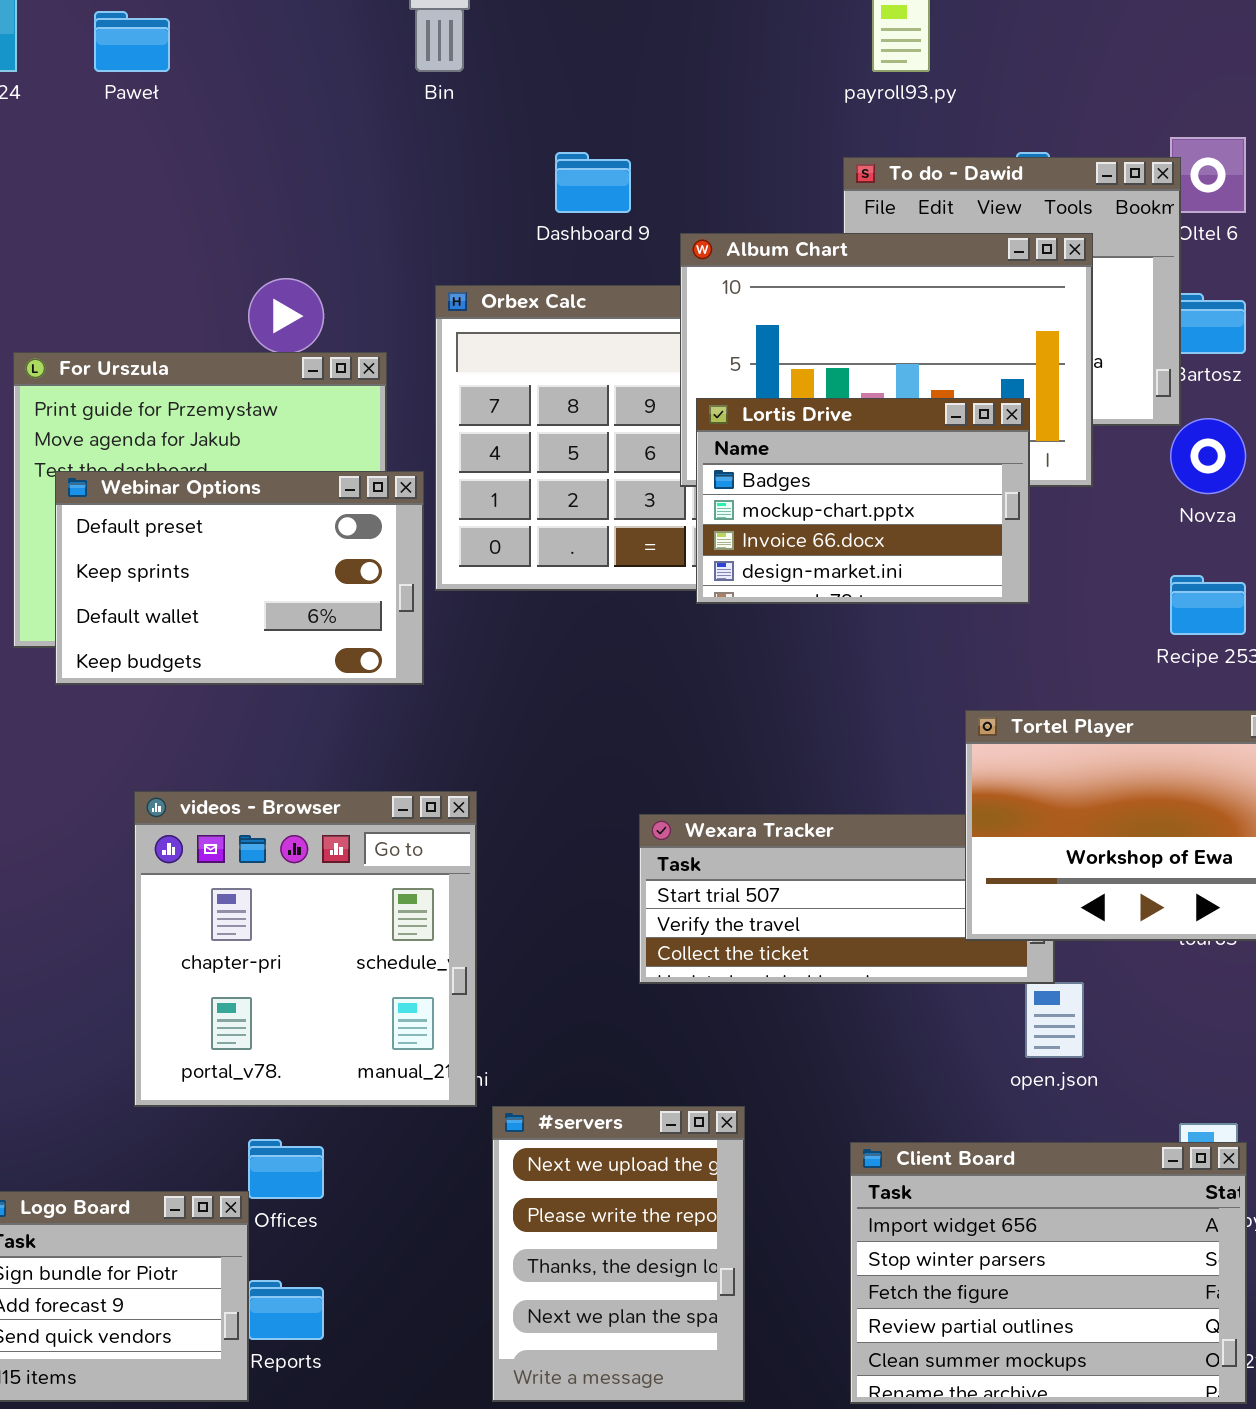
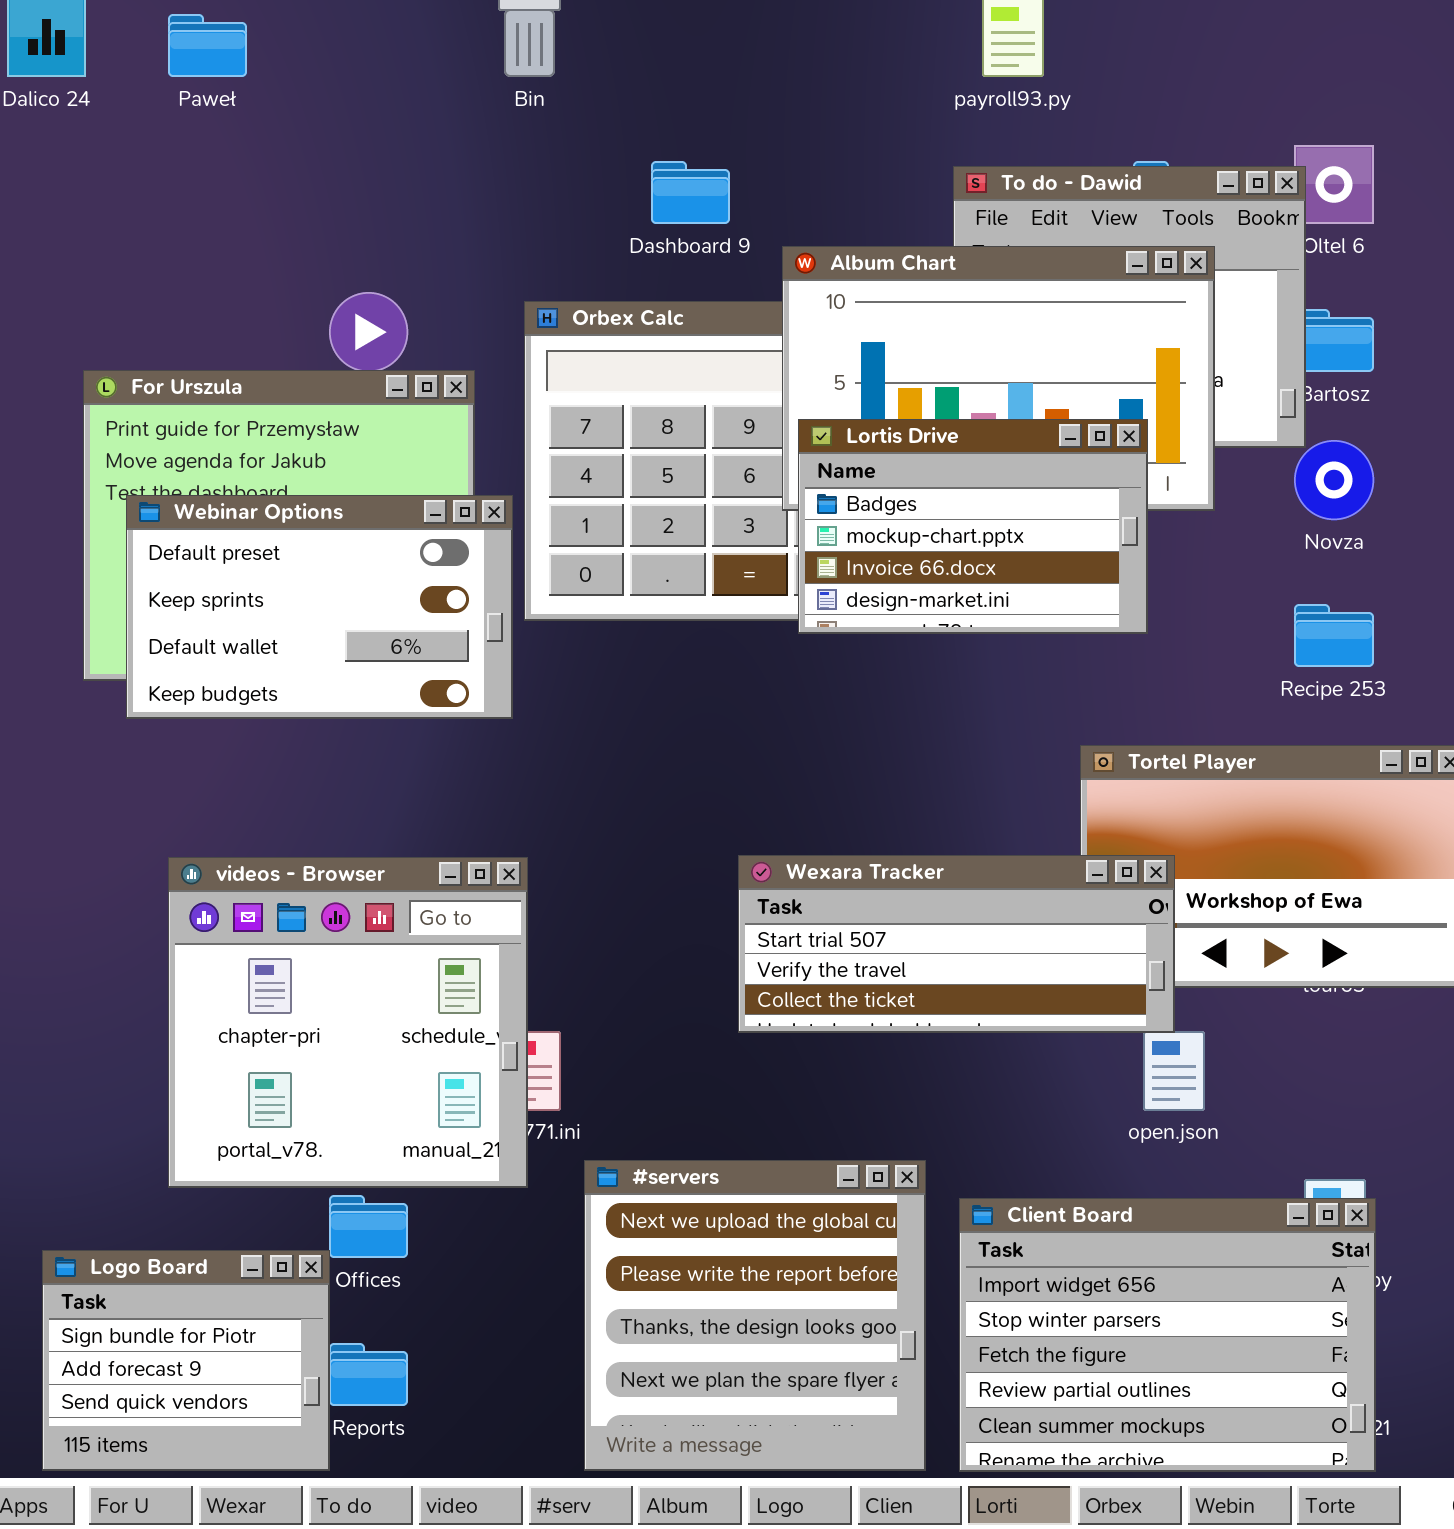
videos - Browser: [134,791,477,1107] -> [168,857,528,1188], moved
Wexara Tracker: [639,814,1055,984] -> [738,855,1175,1033], raised
#servers: [492,1106,745,1402] -> [584,1160,926,1471], resized

